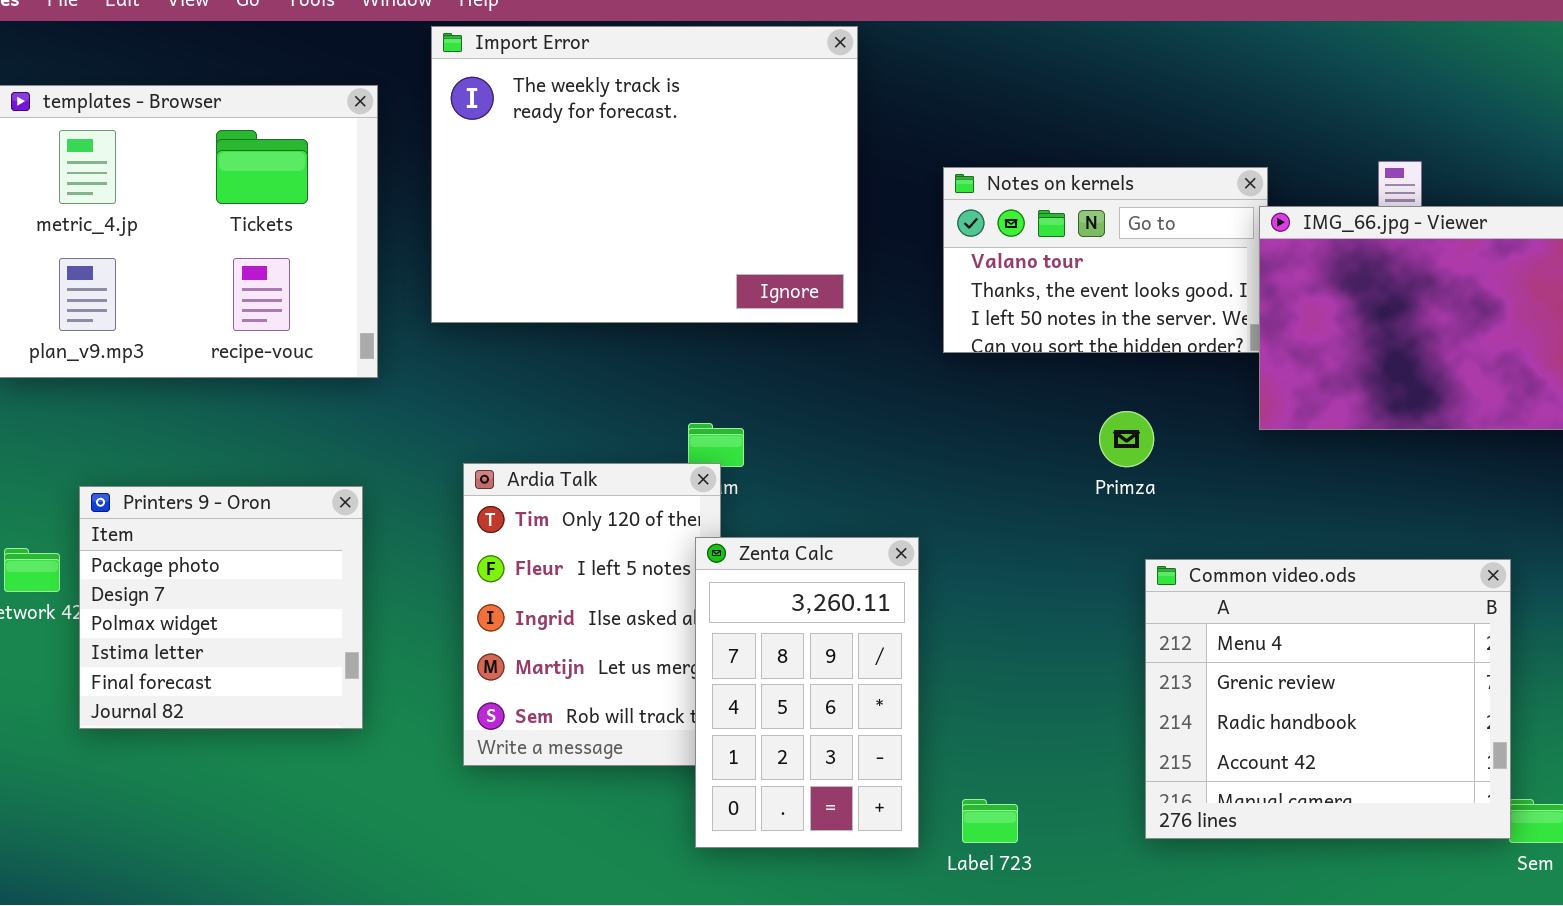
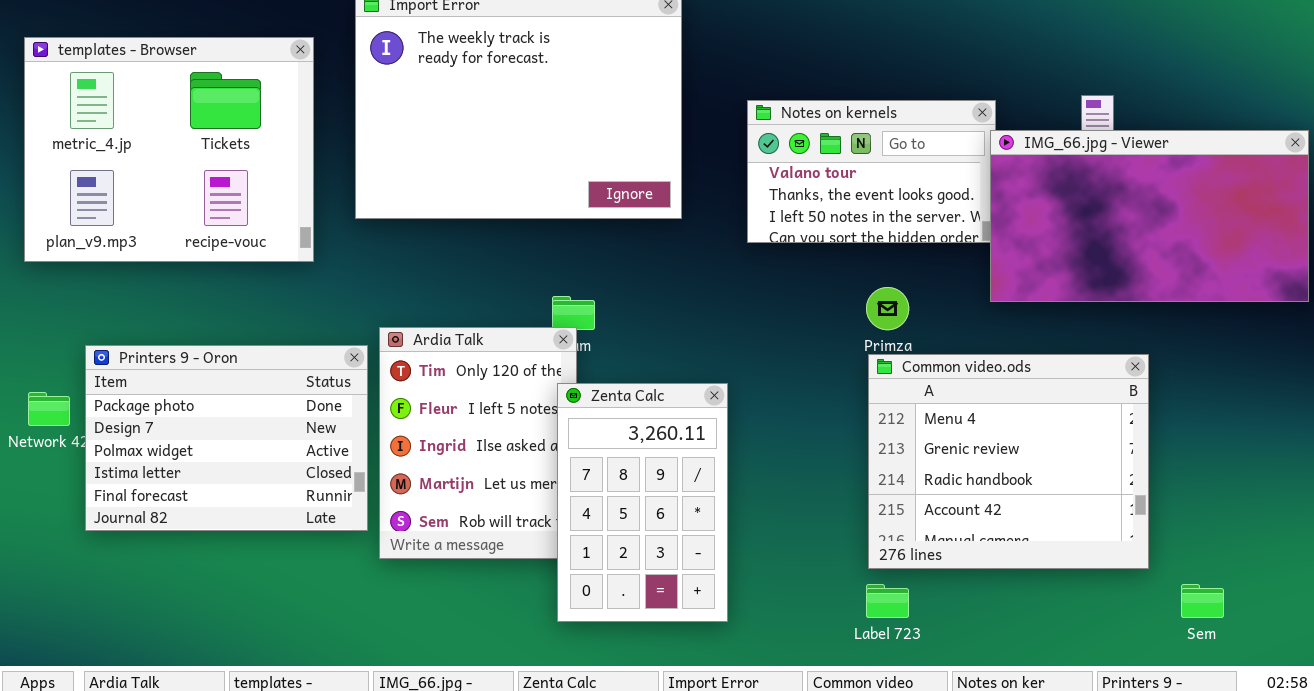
Printers 9 - Oron: [79,486,363,729] -> [85,345,368,531], resized
Common video.ods: [1145,559,1511,839] -> [868,354,1149,569], moved
Label 723: [962,799,1018,843] -> [866,584,909,618], moved

